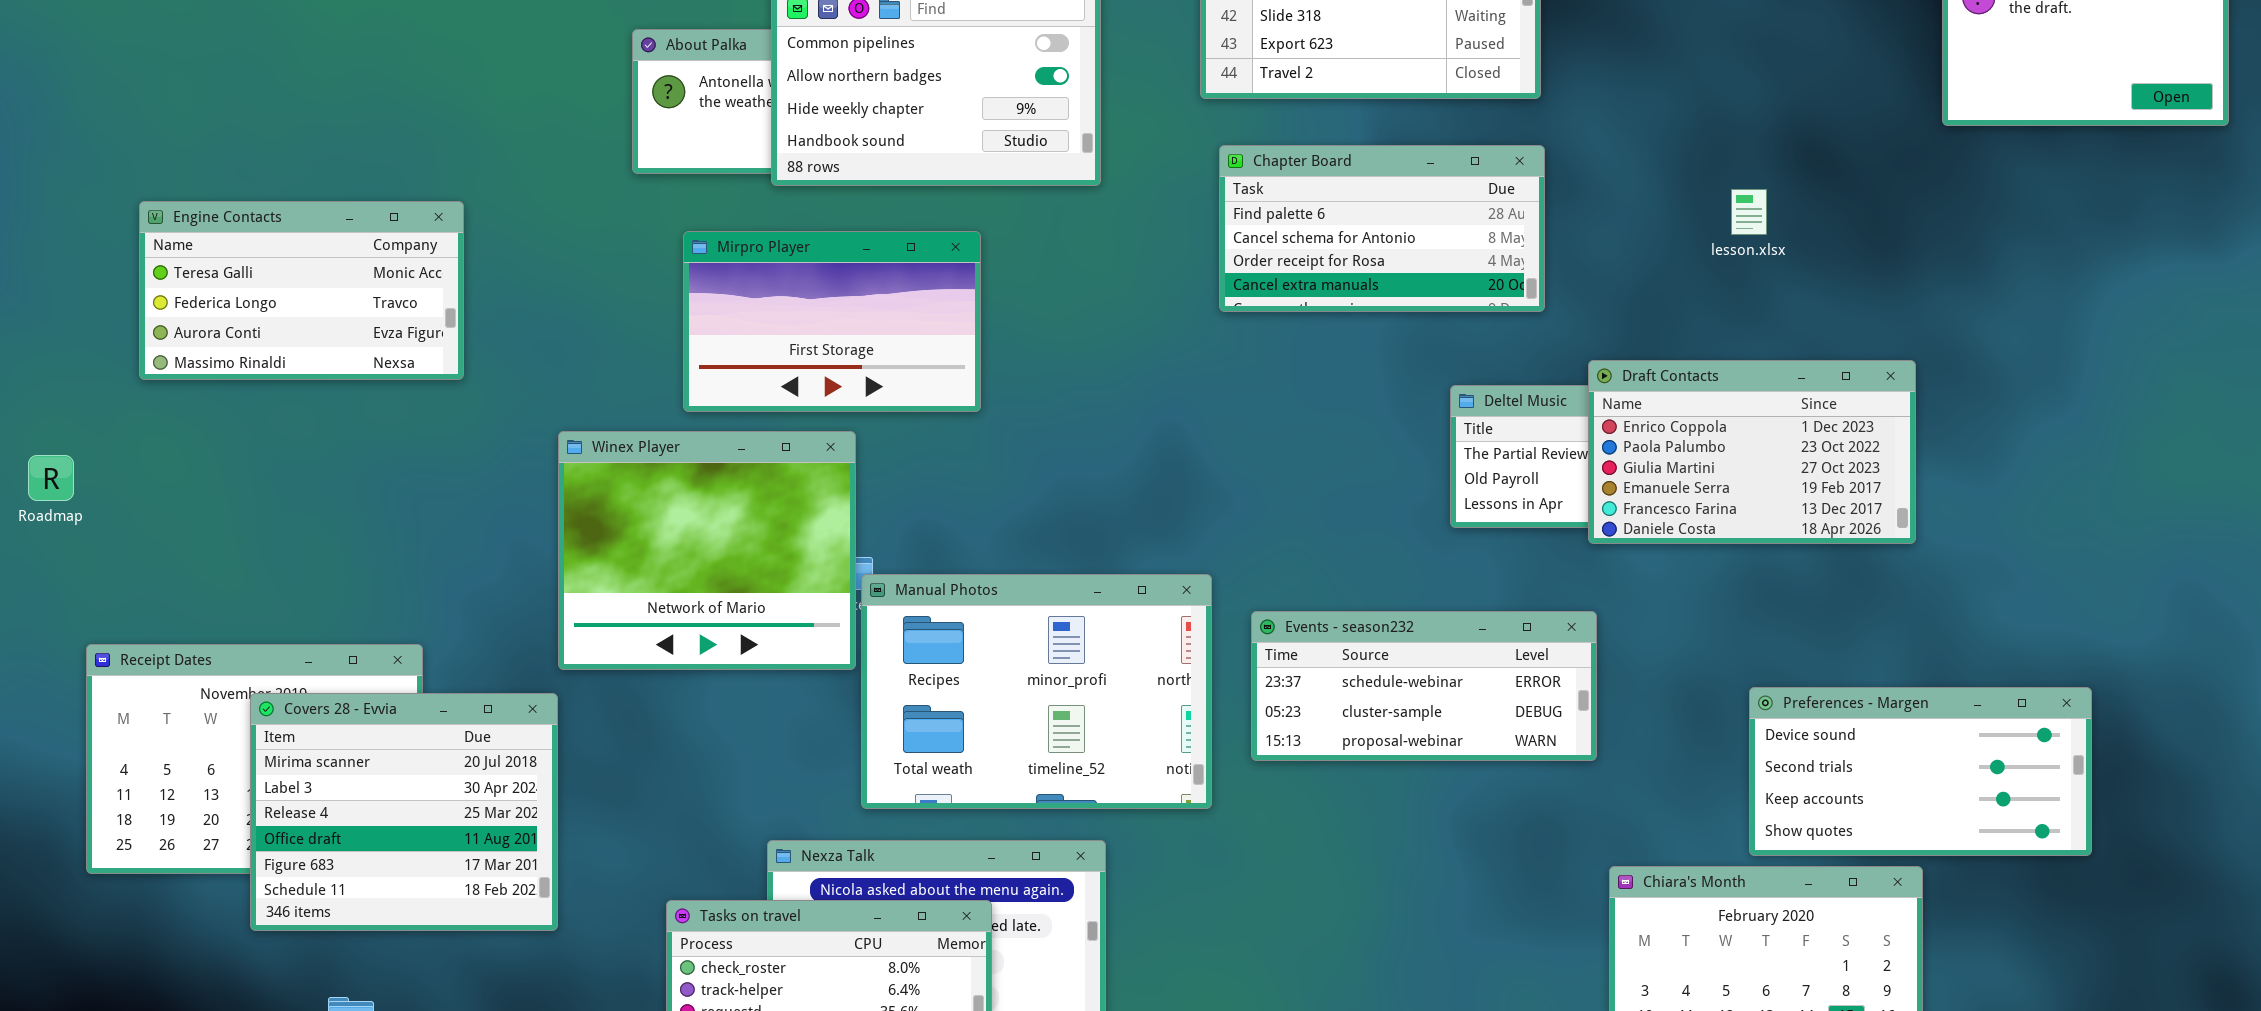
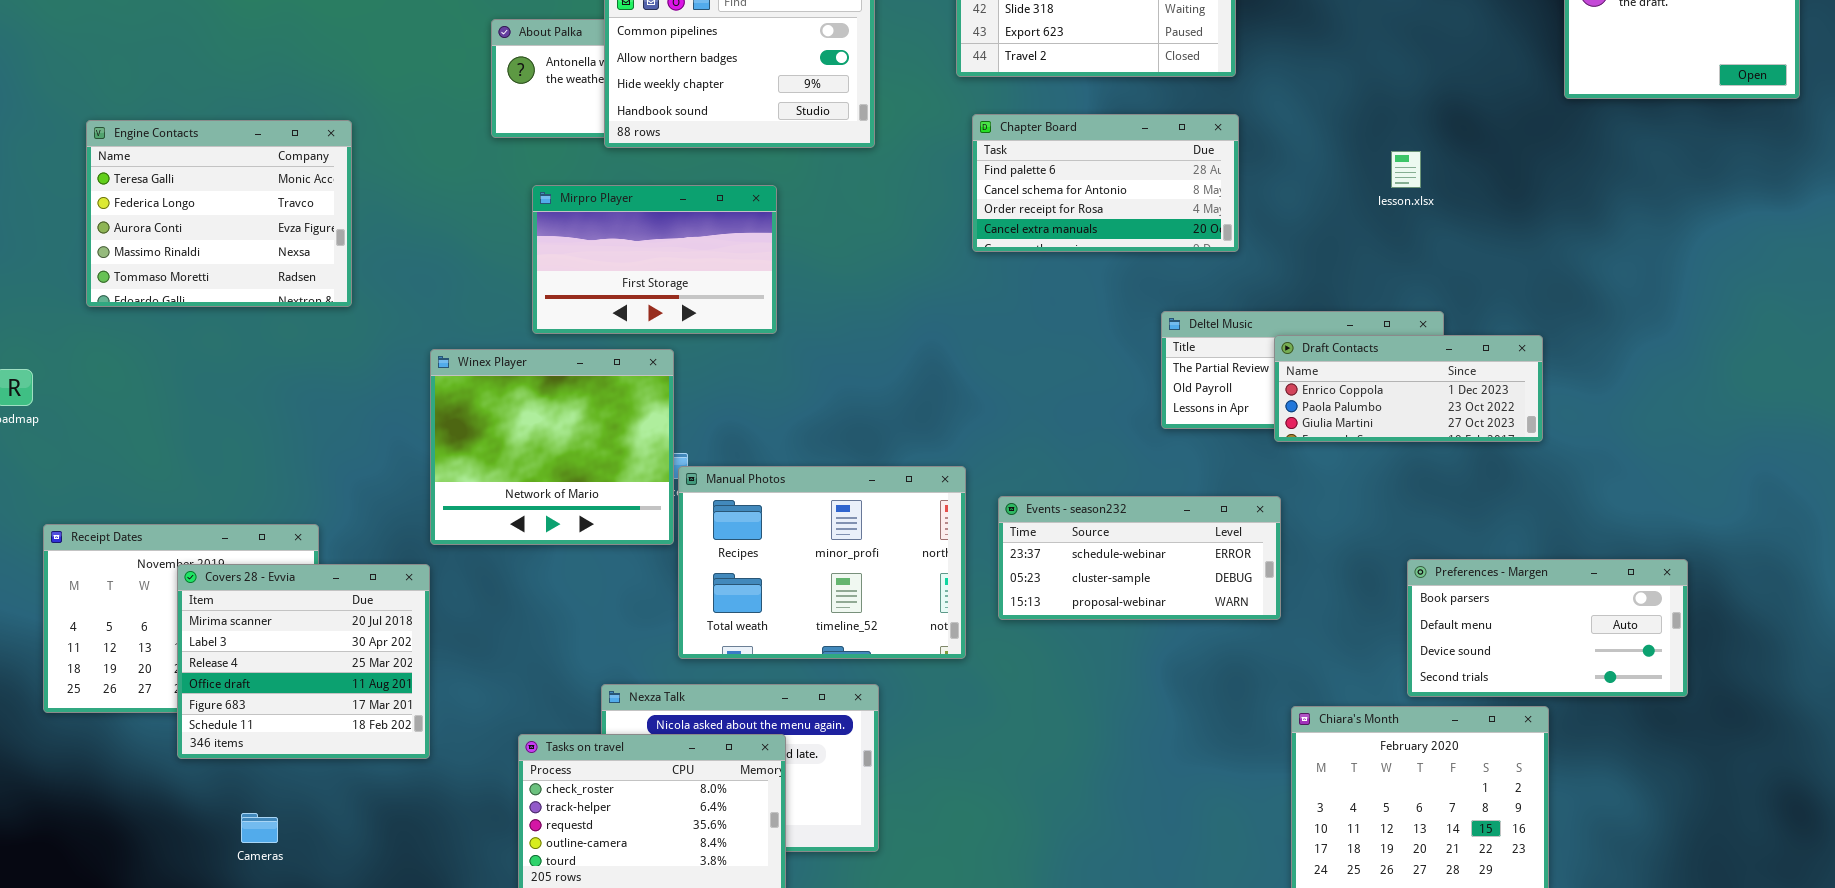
Engine Contacts: [139,201,464,380] -> [86,120,352,307], resized
Draft Contacts: [1588,360,1916,544] -> [1274,335,1543,442], resized
Preferences - Margen: [1749,687,2092,856] -> [1407,559,1688,697], scrolled up 2 rows

